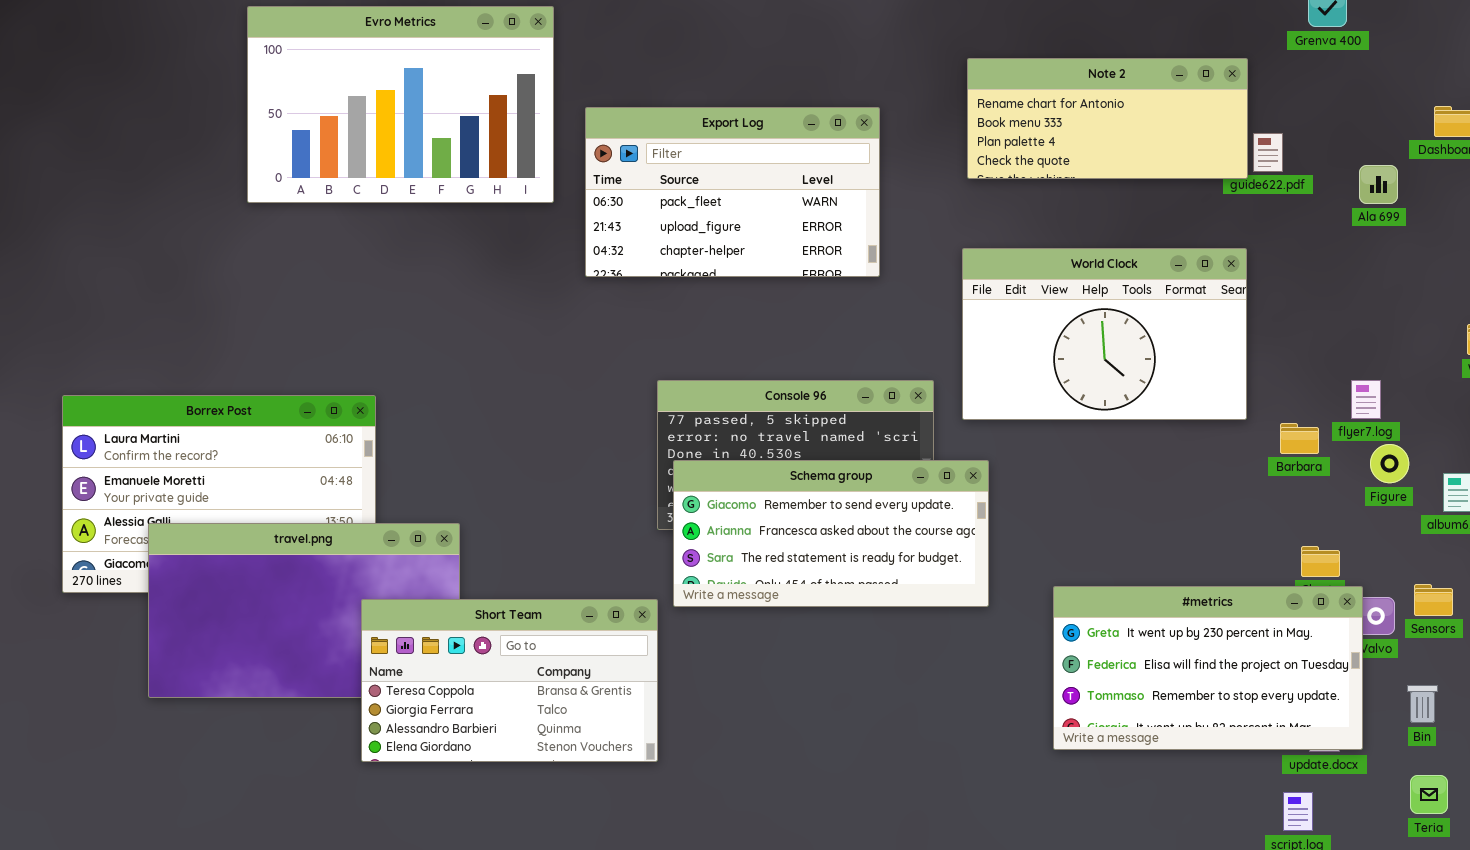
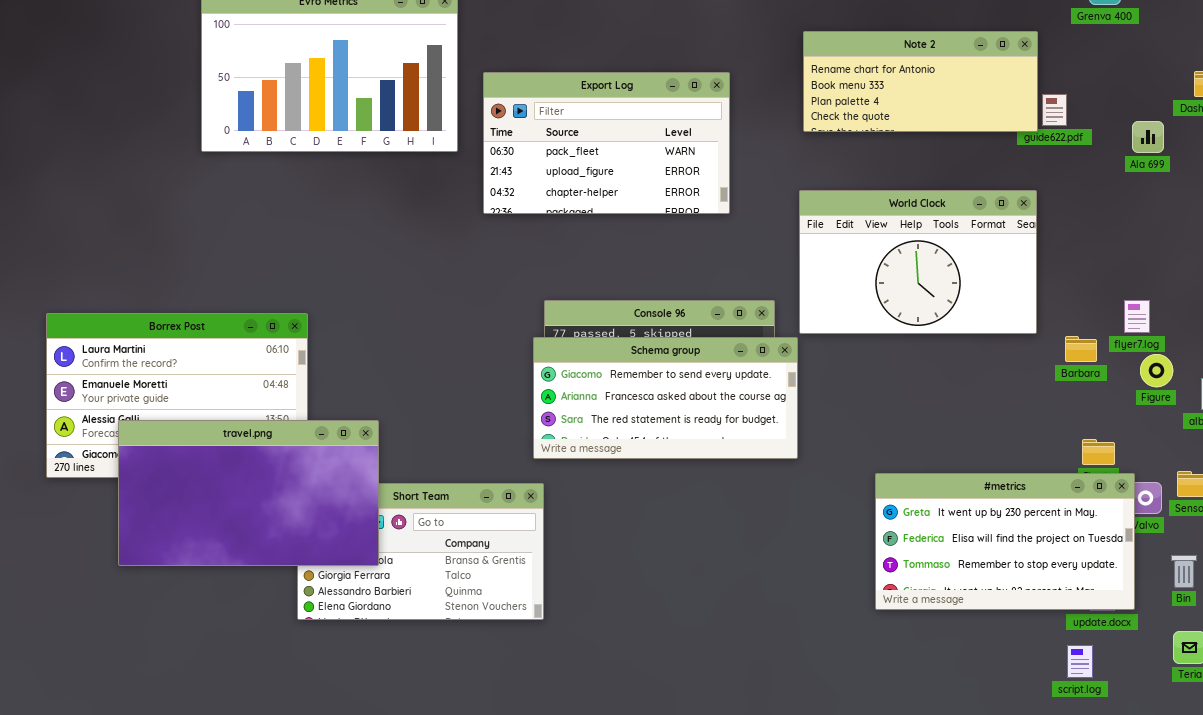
Schema group: [673,460,989,607] -> [533,337,798,459], moved
travel.png: [148,523,460,698] -> [118,420,379,566], raised

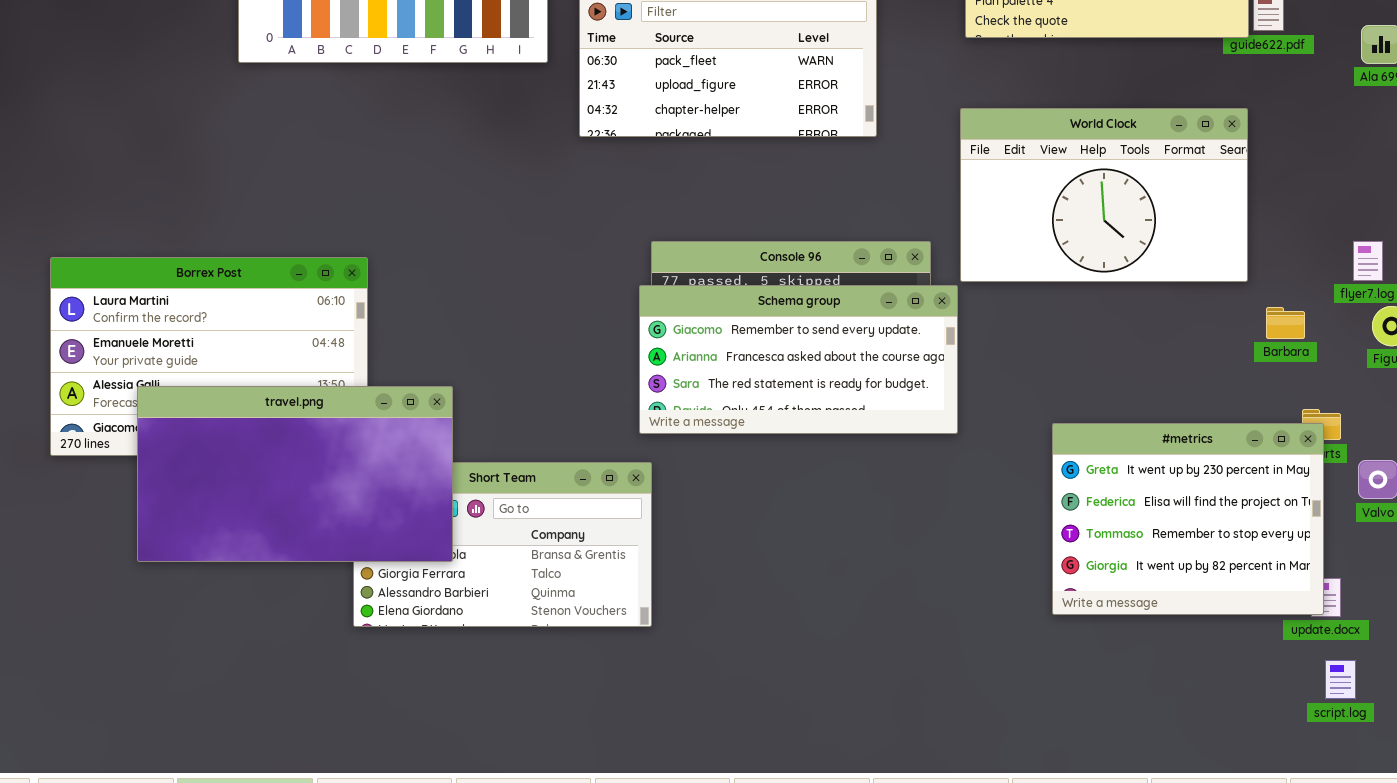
Barbara: [1065,336,1097,362] -> [1266,307,1305,339], moved
#metrics: [875,473,1135,610] -> [1052,423,1324,615], resized
script.log: [1067,645,1093,678] -> [1325,660,1356,699], moved

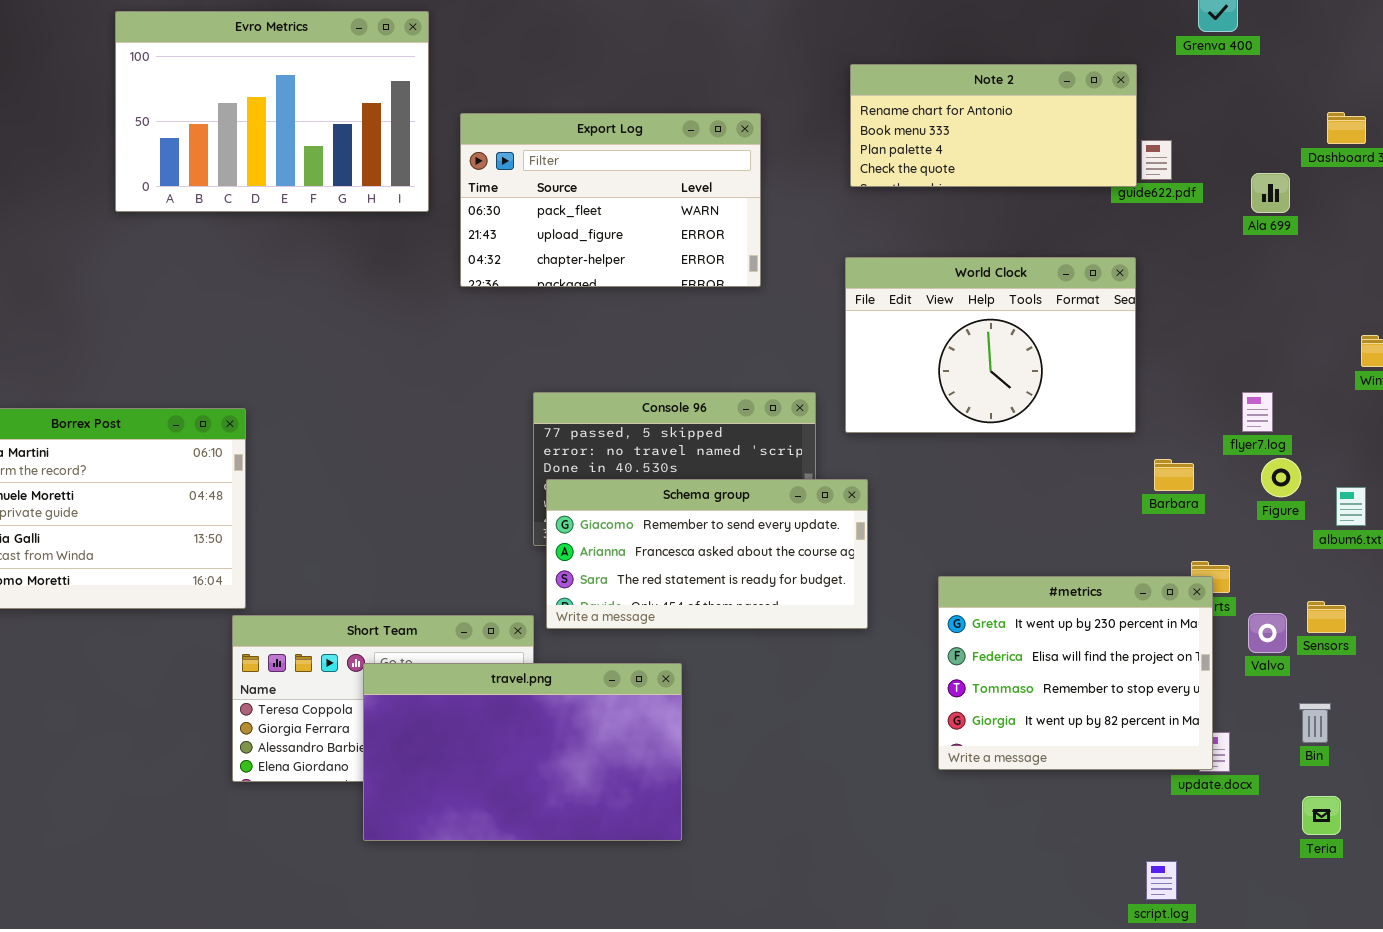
Schema group: [639,285,958,434] -> [546,479,868,629], moved
travel.png: [137,386,453,562] -> [363,663,682,841], moved
script.log: [1325,660,1356,699] -> [1146,861,1177,900], moved

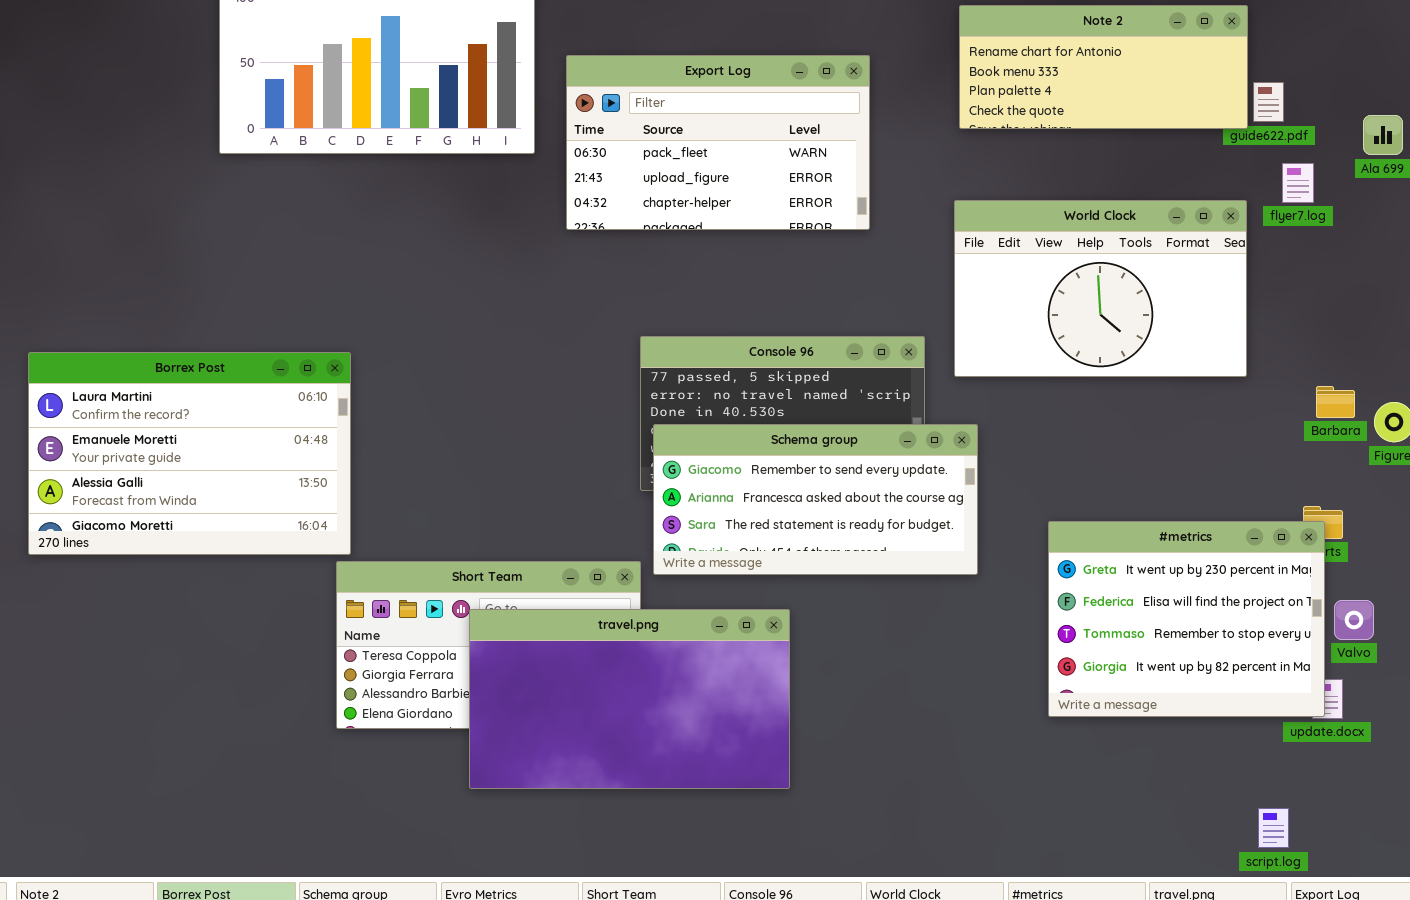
flyer7.log: [1242,392,1273,432] -> [1282,163,1314,203], moved
Barbara: [1154,459,1194,491] -> [1316,386,1355,418], moved
Valvo: [1248,613,1287,653] -> [1334,600,1374,640], moved

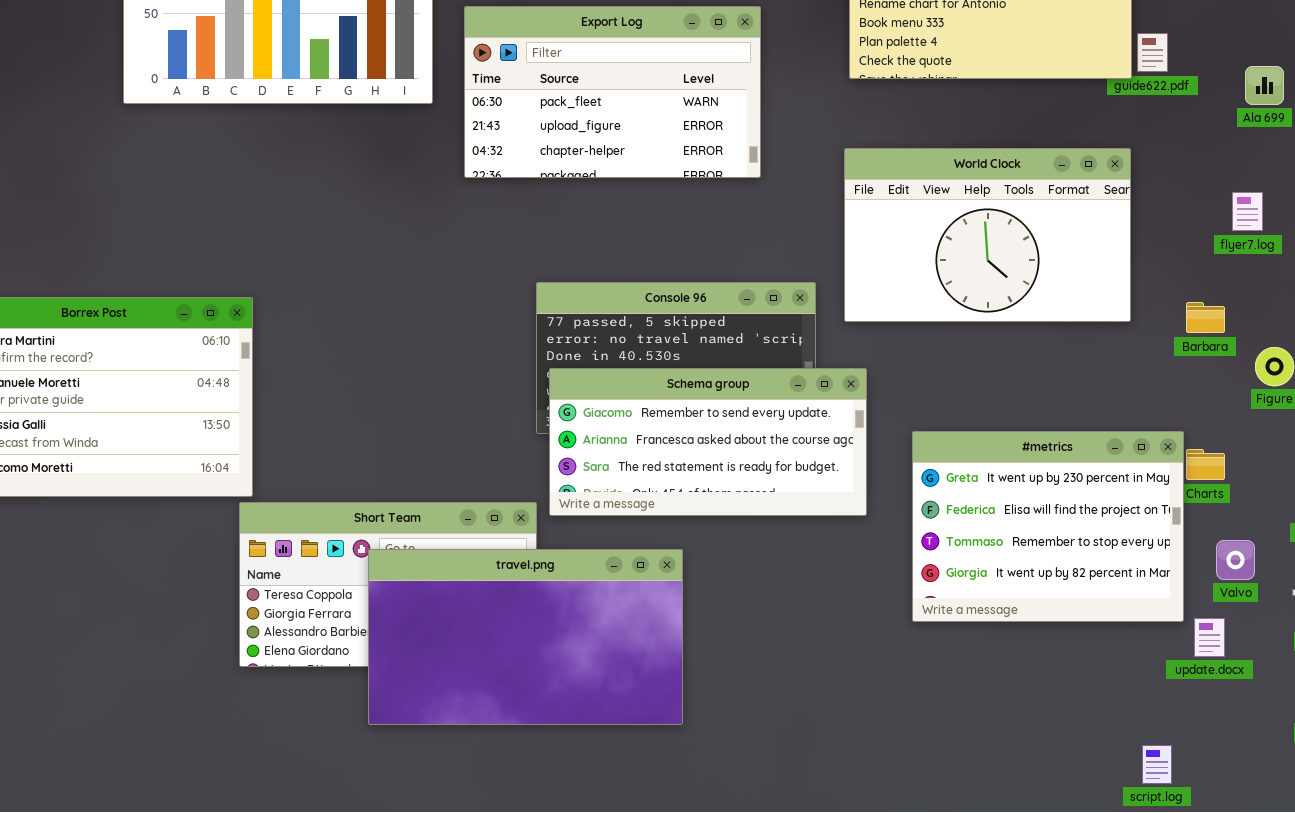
flyer7.log: [1282,163,1314,203] -> [1232,192,1263,231], moved
Barbara: [1316,386,1355,418] -> [1186,302,1225,333], moved
#metrics: [1048,521,1325,717] -> [912,431,1184,622], moved

